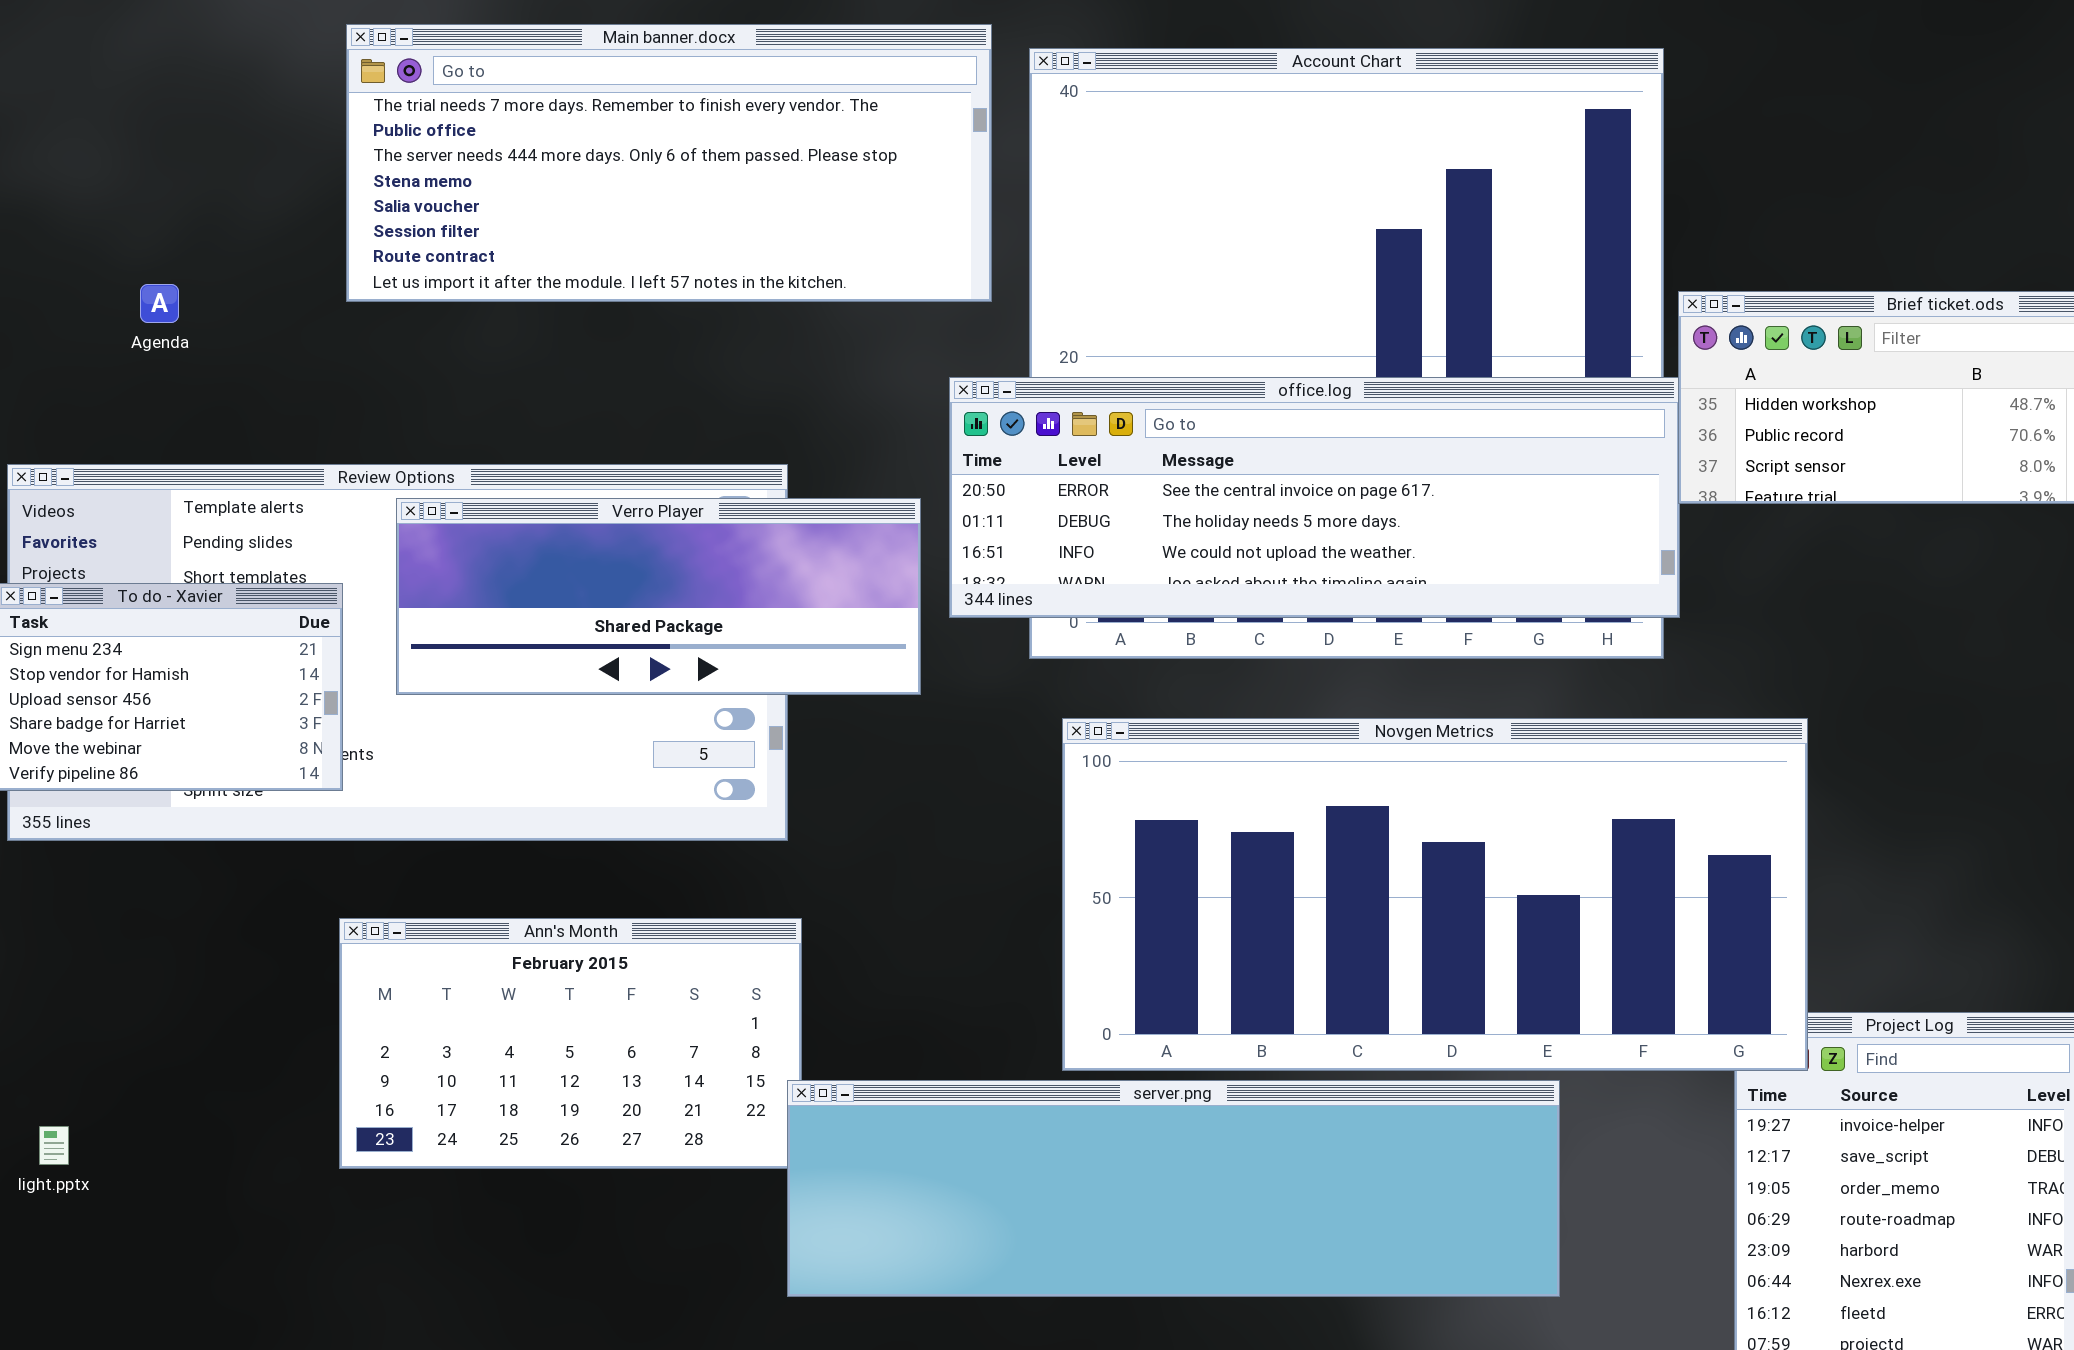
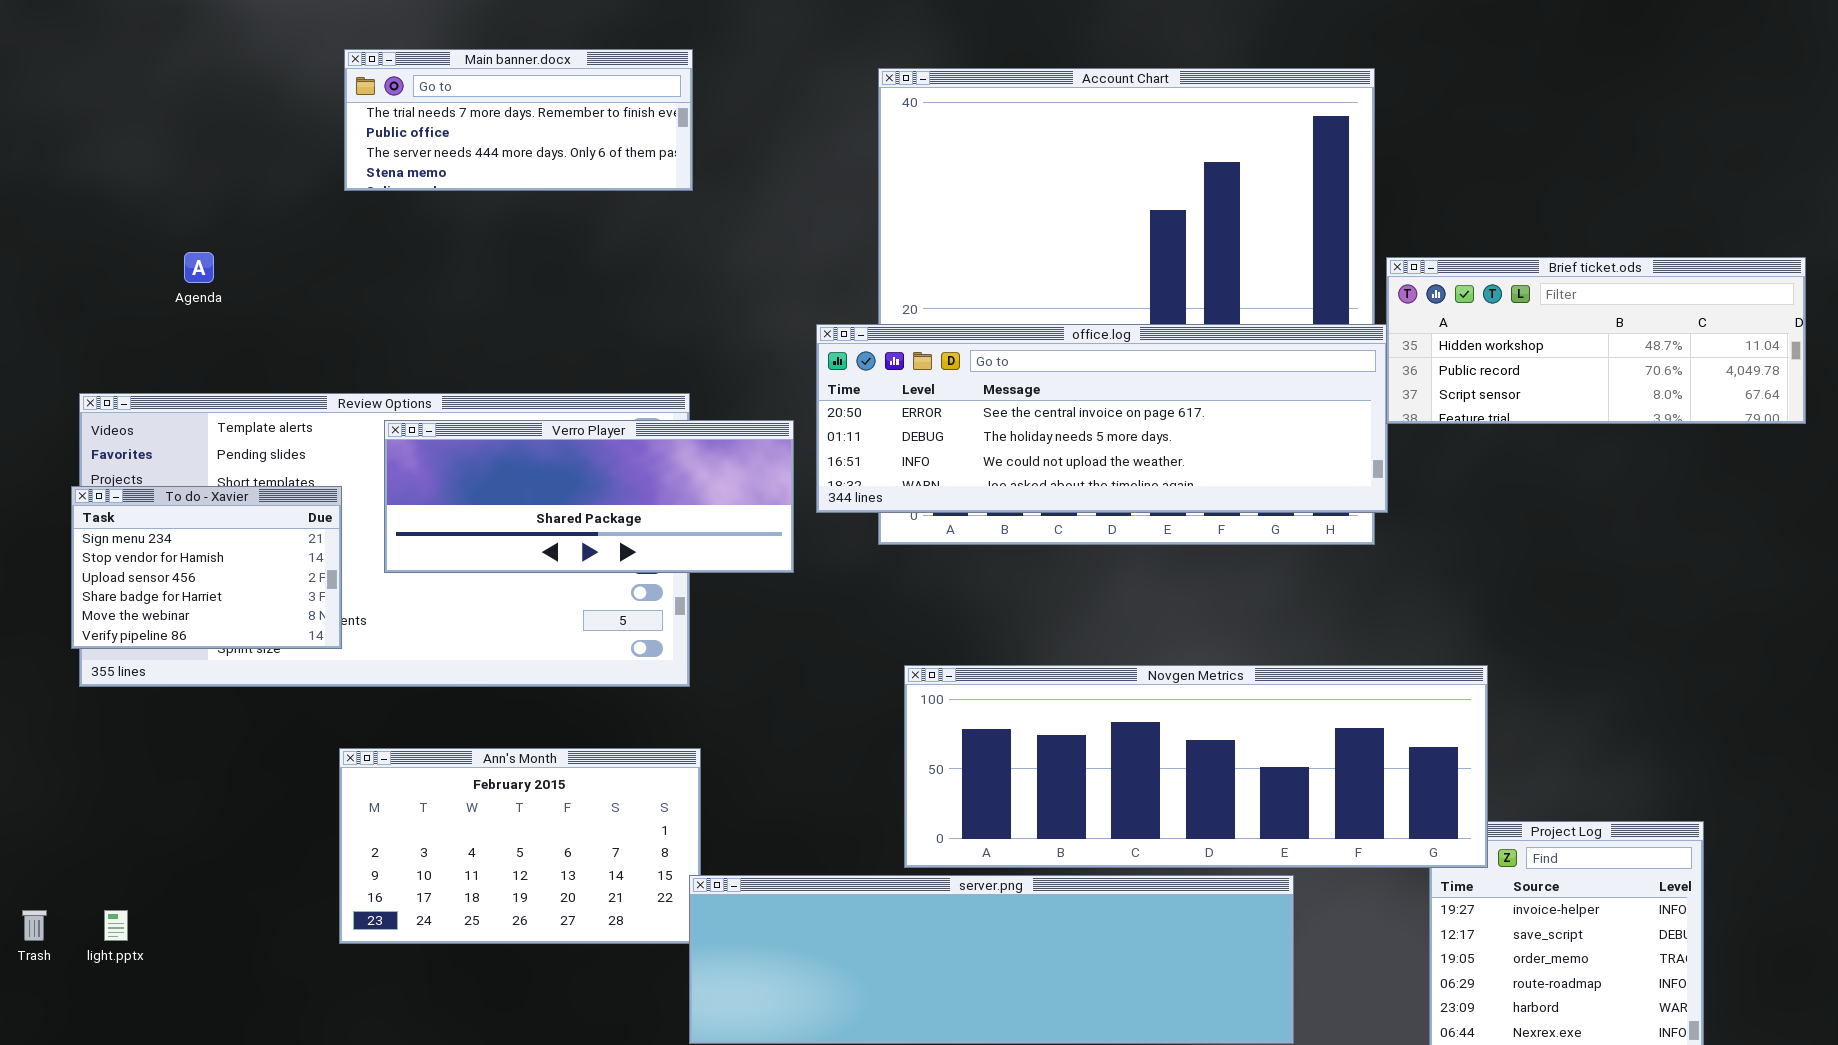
Main banner.docx: [346,24,992,302] -> [344,49,693,191], resized
Novgen Metrics: [1062,718,1808,1071] -> [904,665,1488,868], resized

